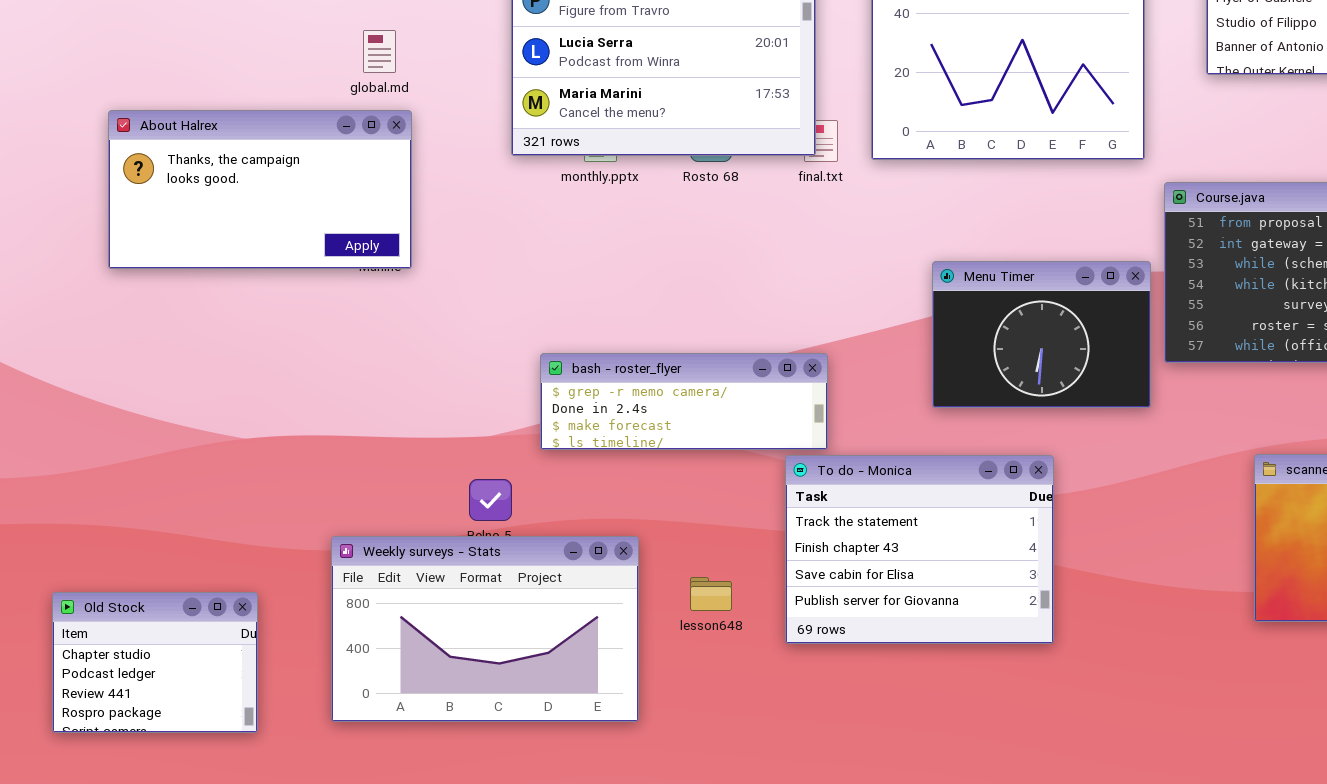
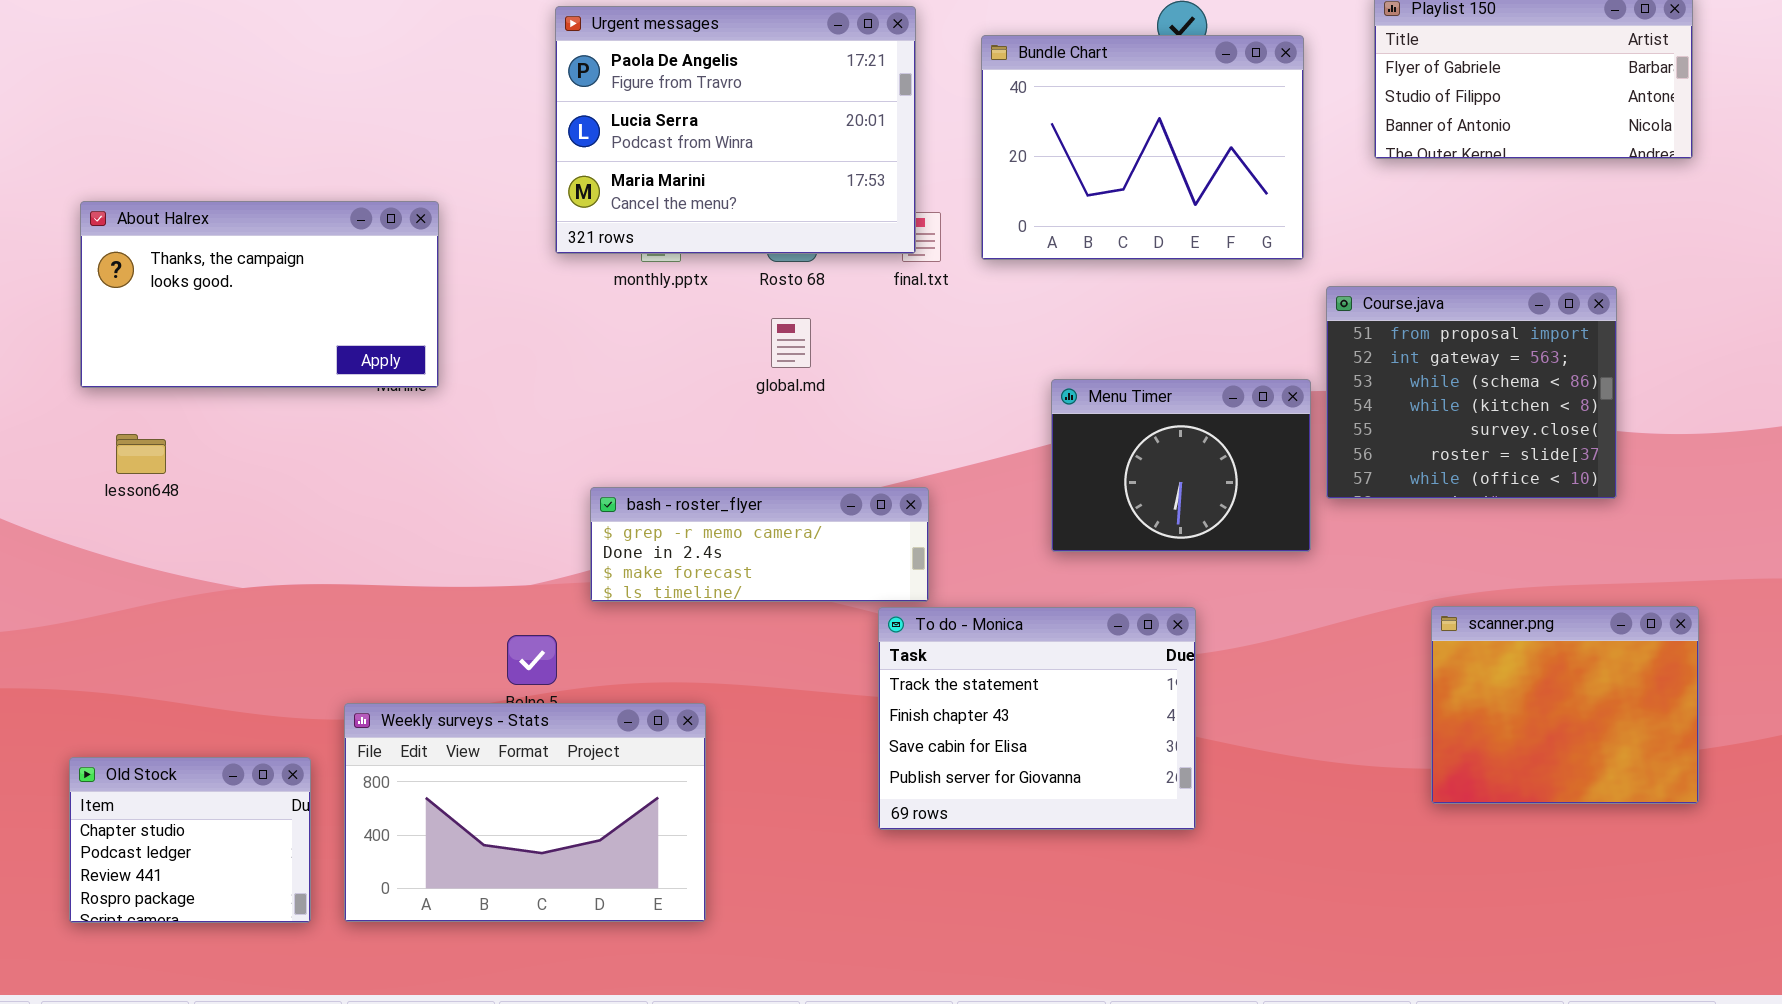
global.md: [363,30,396,73] -> [771,318,811,368], moved
lesson648: [690,577,732,611] -> [116,434,166,474], moved
Old Stock: [52,592,258,733] -> [69,757,311,923], moved

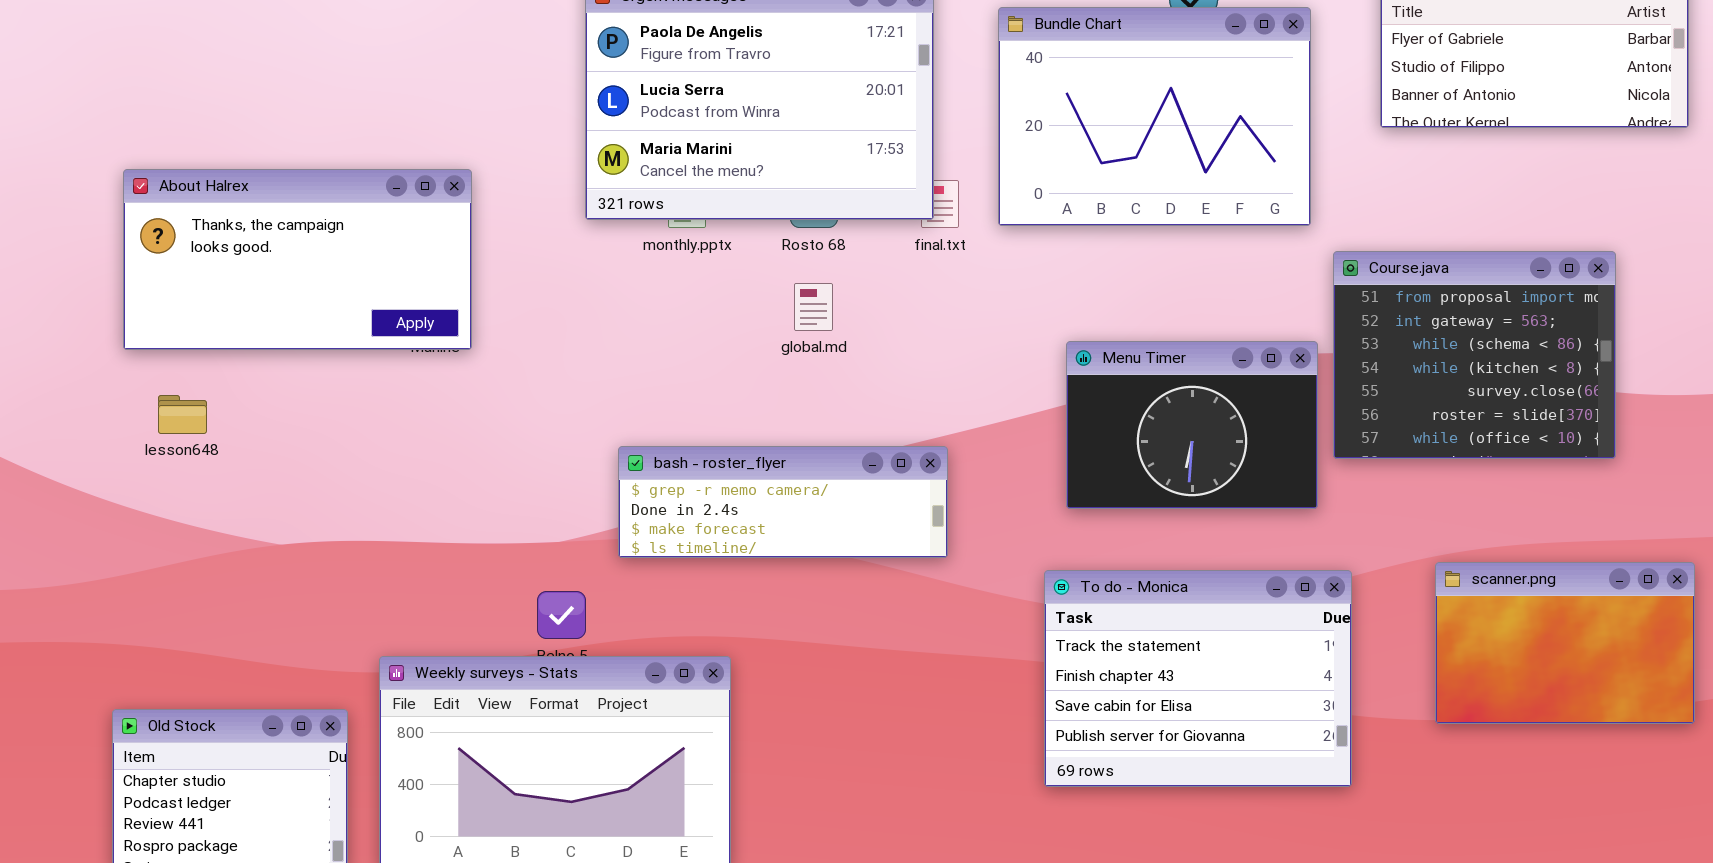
scanner.png: [1431,606,1699,804] -> [1435,562,1695,724], resized
To do - Monica: [878,607,1196,830] -> [1044,570,1352,787], moved

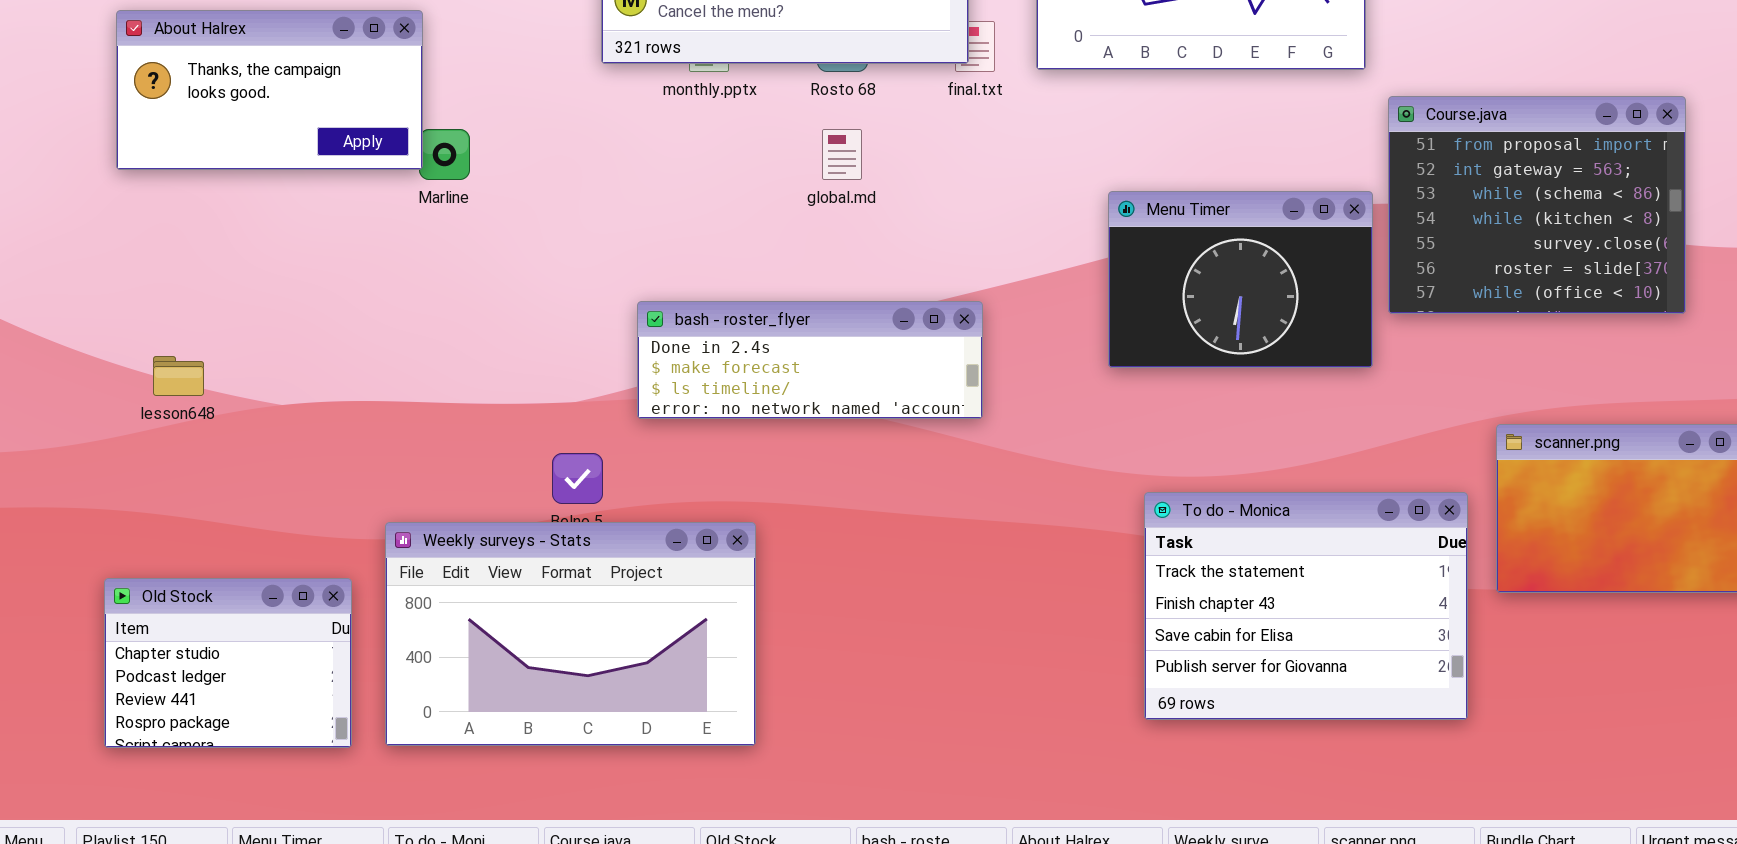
About Halrex: [123,169,472,350] -> [116,10,423,170], resized
lesson648: [158,395,207,434] -> [153,356,204,396], moved
bash - roster_flyer: [618,446,948,558] -> [637,301,983,419], scrolled down 1 row
To do - Monica: [1044,570,1352,787] -> [1144,492,1468,720], moved

